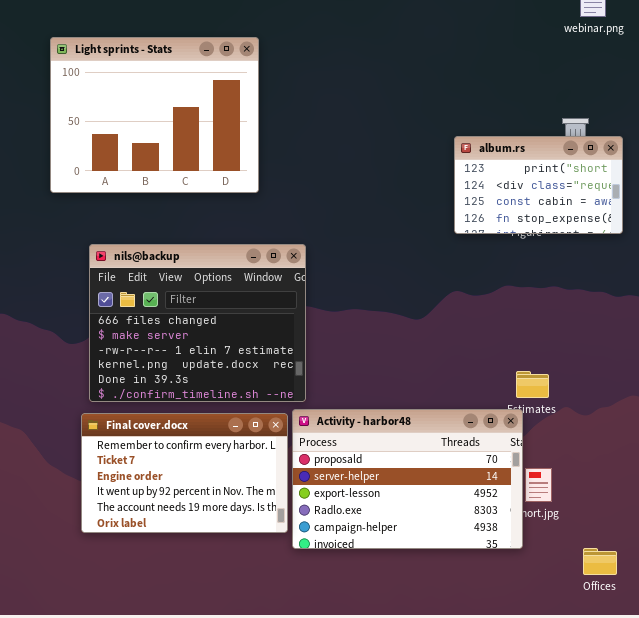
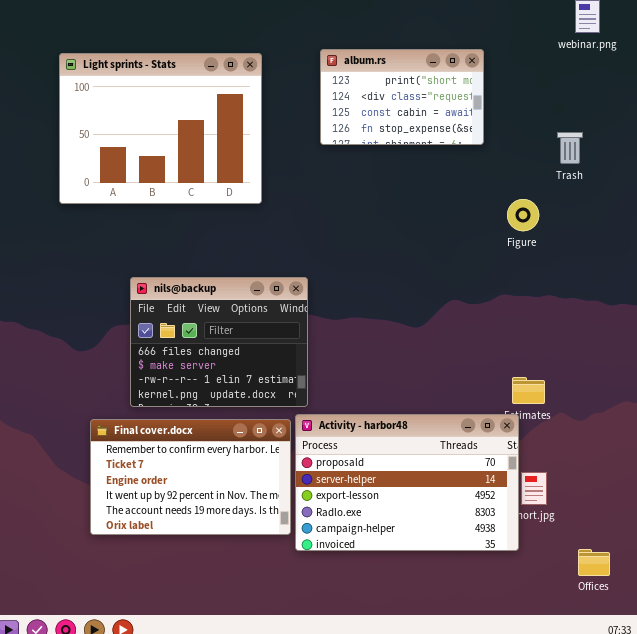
album.rs: [454,136,623,234] -> [320,49,484,145], moved
nils@backup: [89,244,306,402] -> [130,277,308,407], resized

